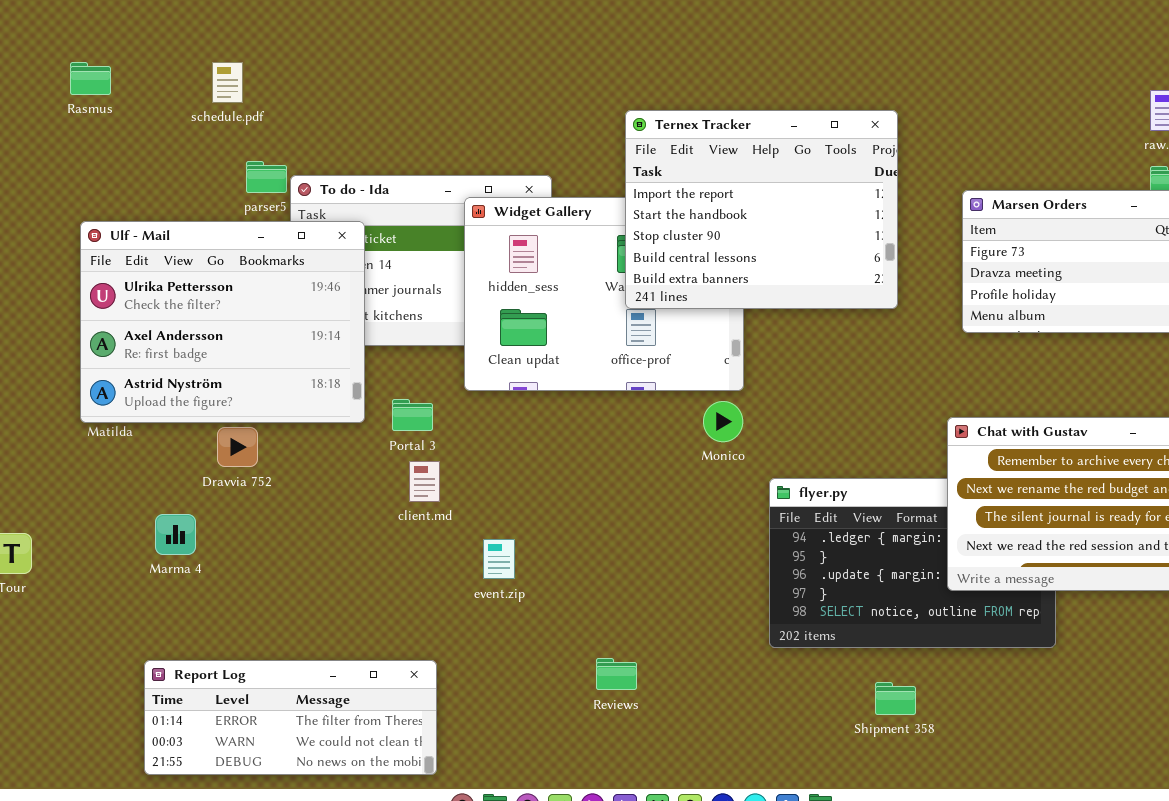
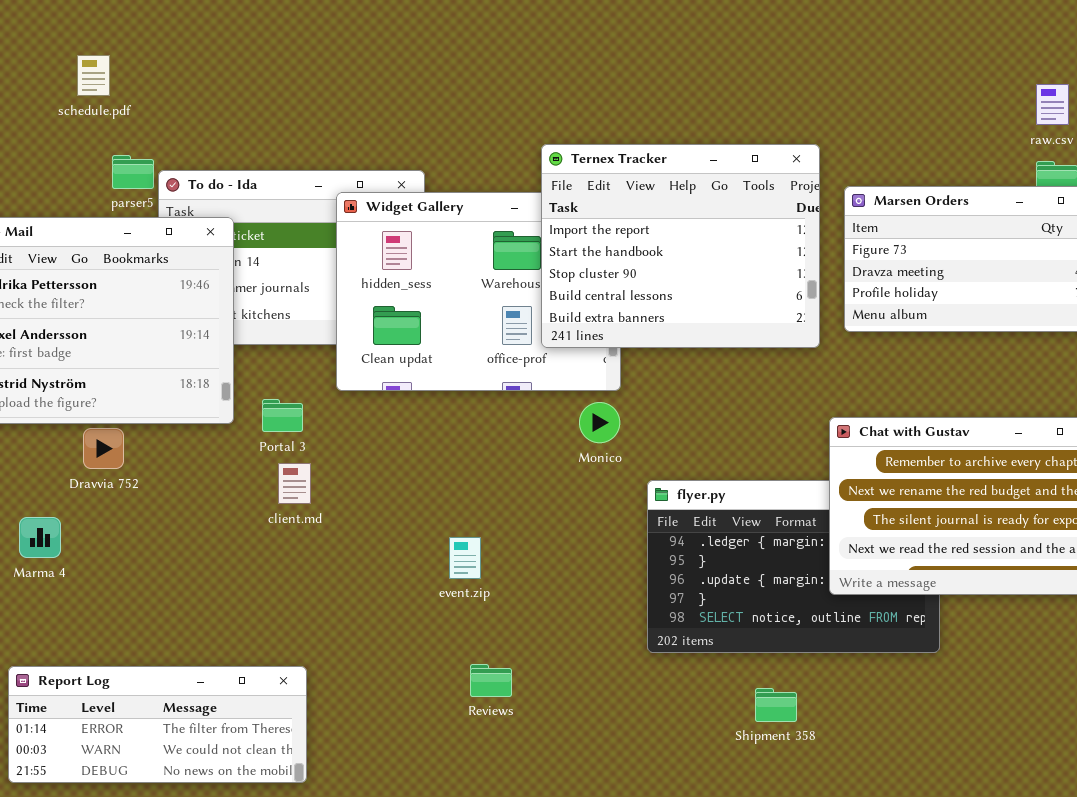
Ternex Tracker: [625,110,898,309] -> [541,144,820,348], moved
event.zip: [483,539,515,579] -> [449,537,481,579], moved

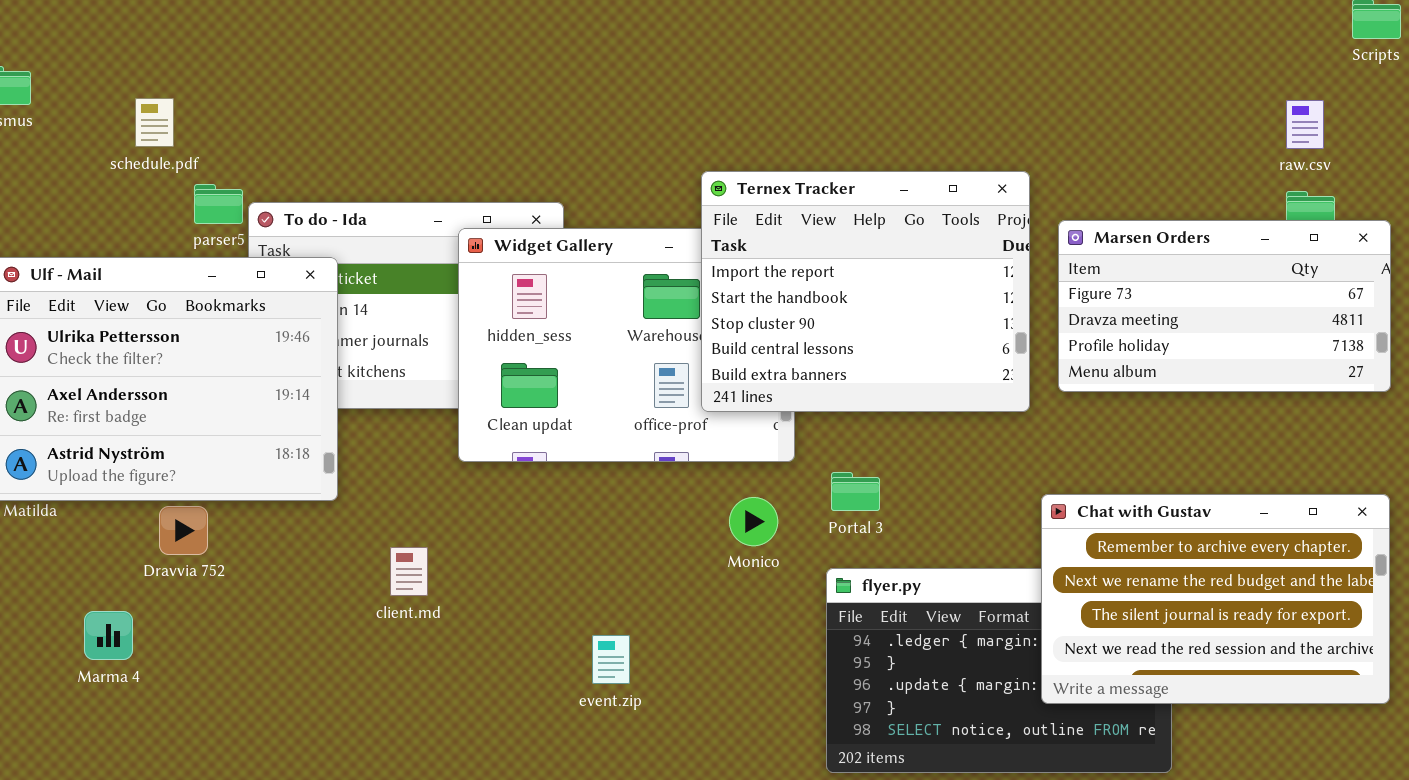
schedule.pdf: [77,55,110,96] -> [135,98,174,147], moved
Portal 3: [262,399,303,432] -> [831,472,880,511], moved
Monico: [579,402,620,443] -> [729,497,778,546], moved

